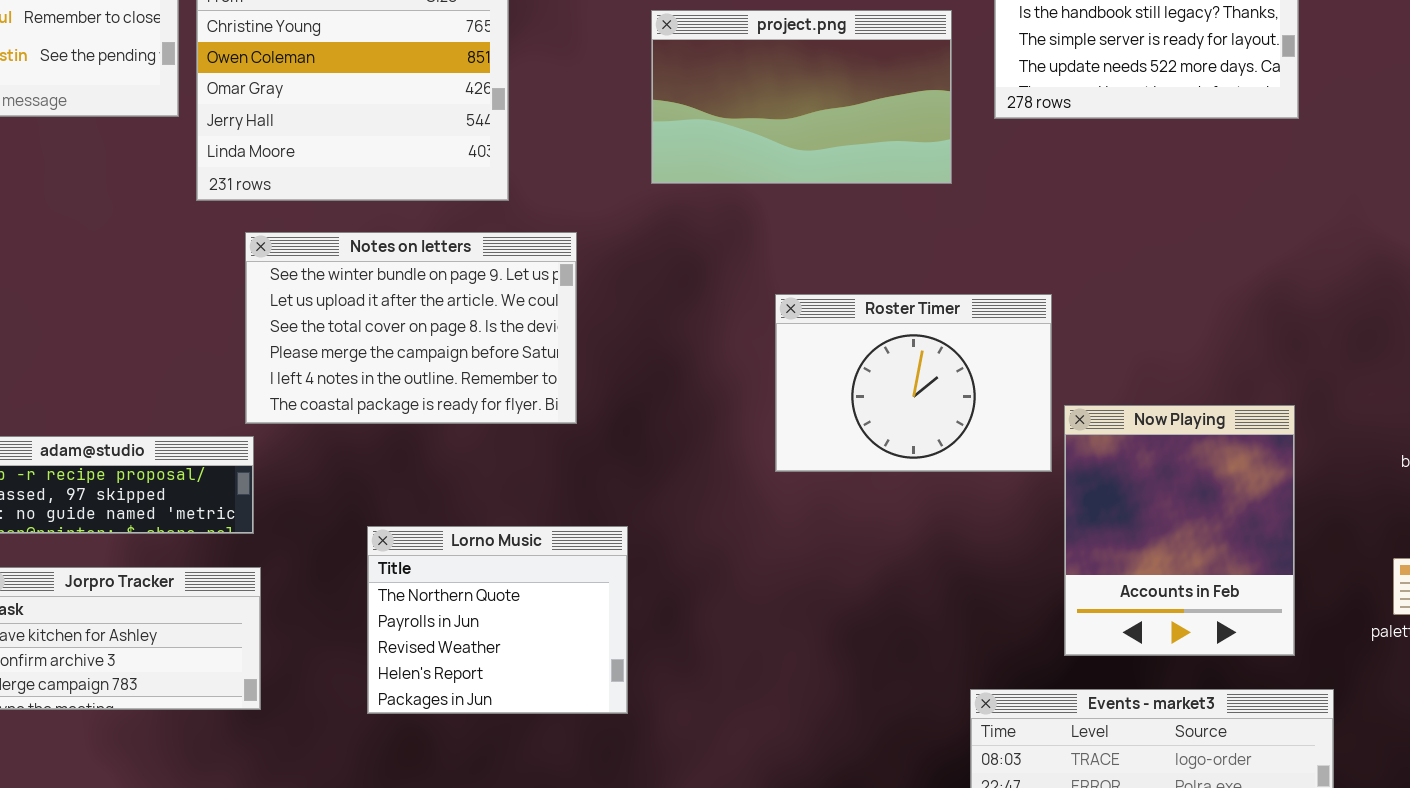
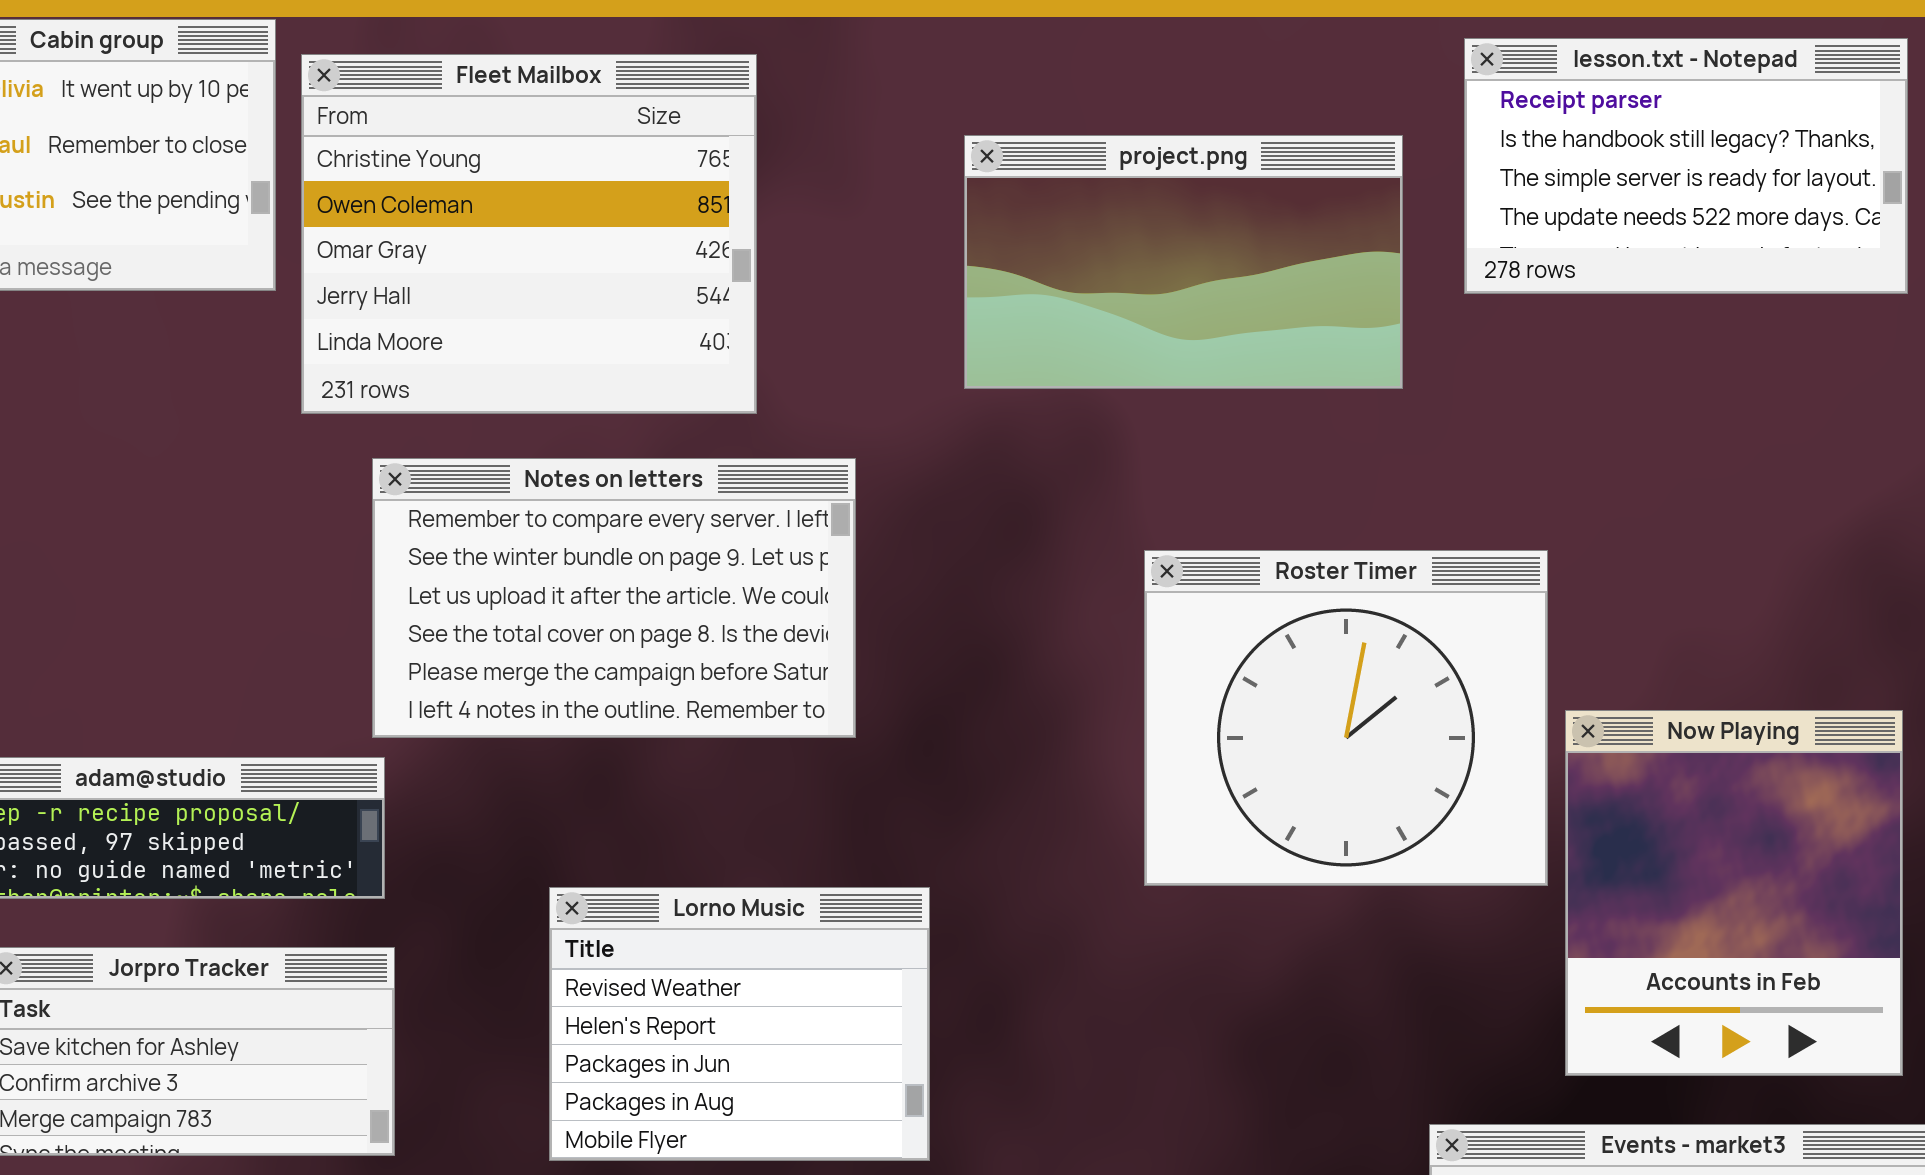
Notes on letters: [245,232,577,424] -> [372,458,856,738], scrolled up 1 row
Roster Timer: [775,294,1052,472] -> [1144,550,1548,886], resized
Lorno Music: [367,526,628,714] -> [549,887,930,1161], scrolled down 2 rows

